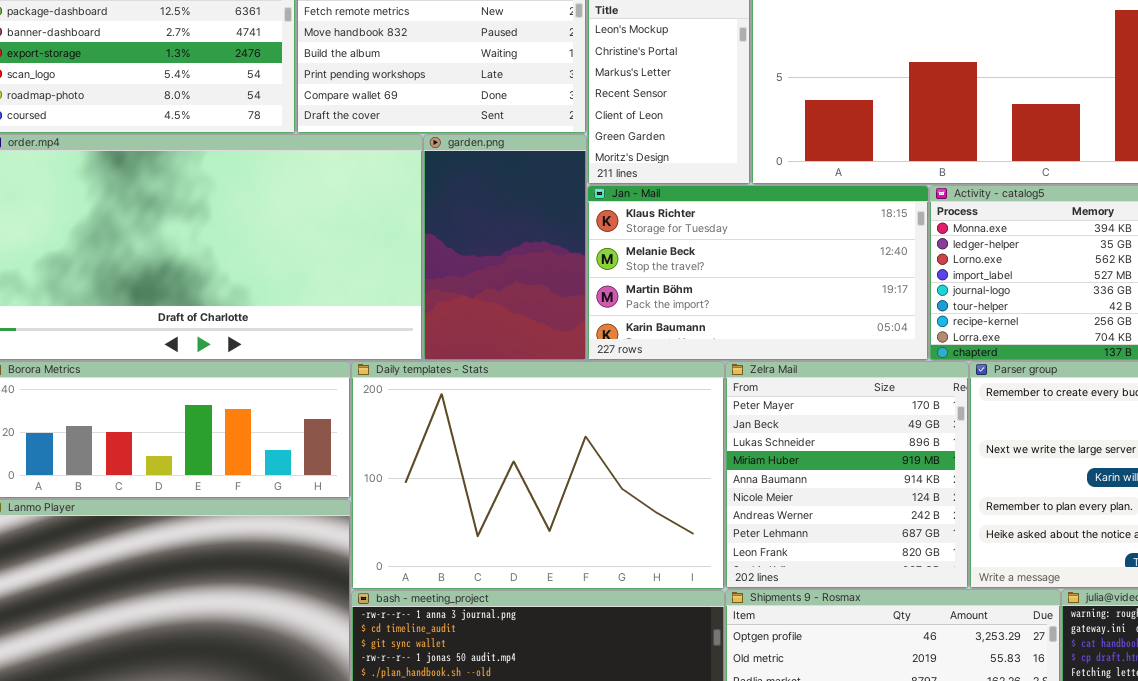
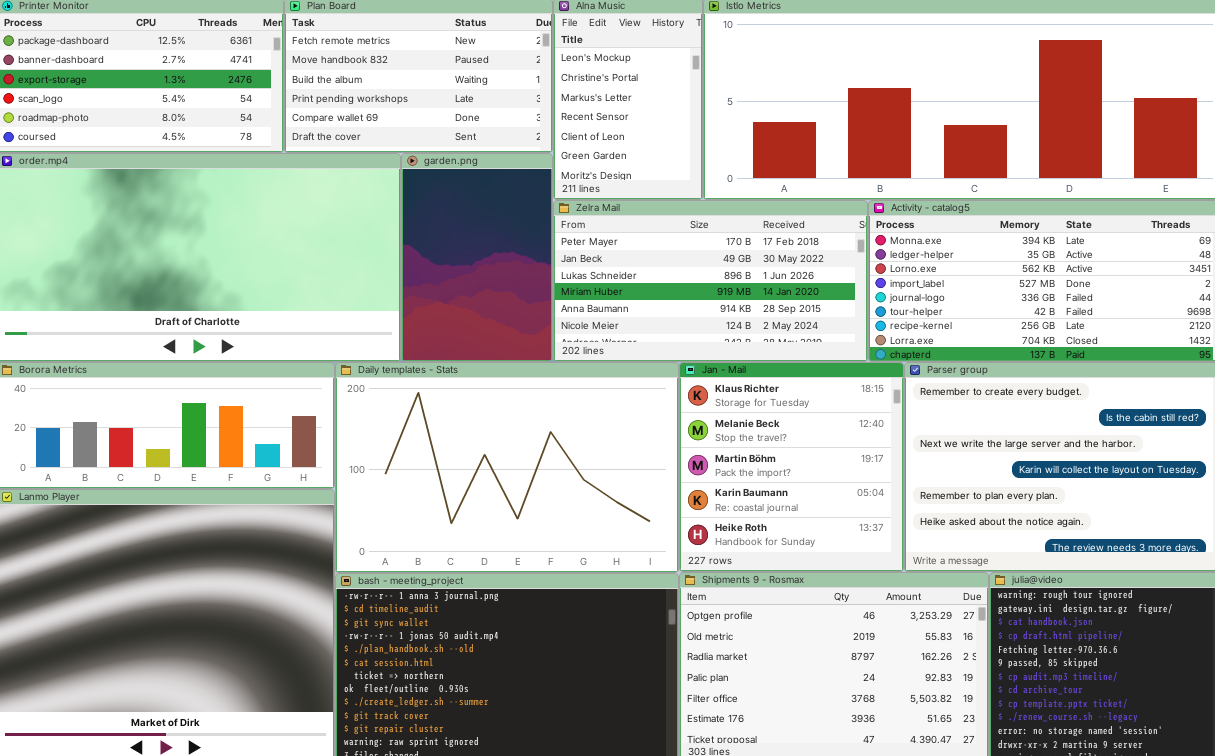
Jan - Mail: [587,185,929,361] -> [679,362,904,572], moved, resized
Zelra Mail: [725,361,969,589] -> [553,200,868,362], moved, resized

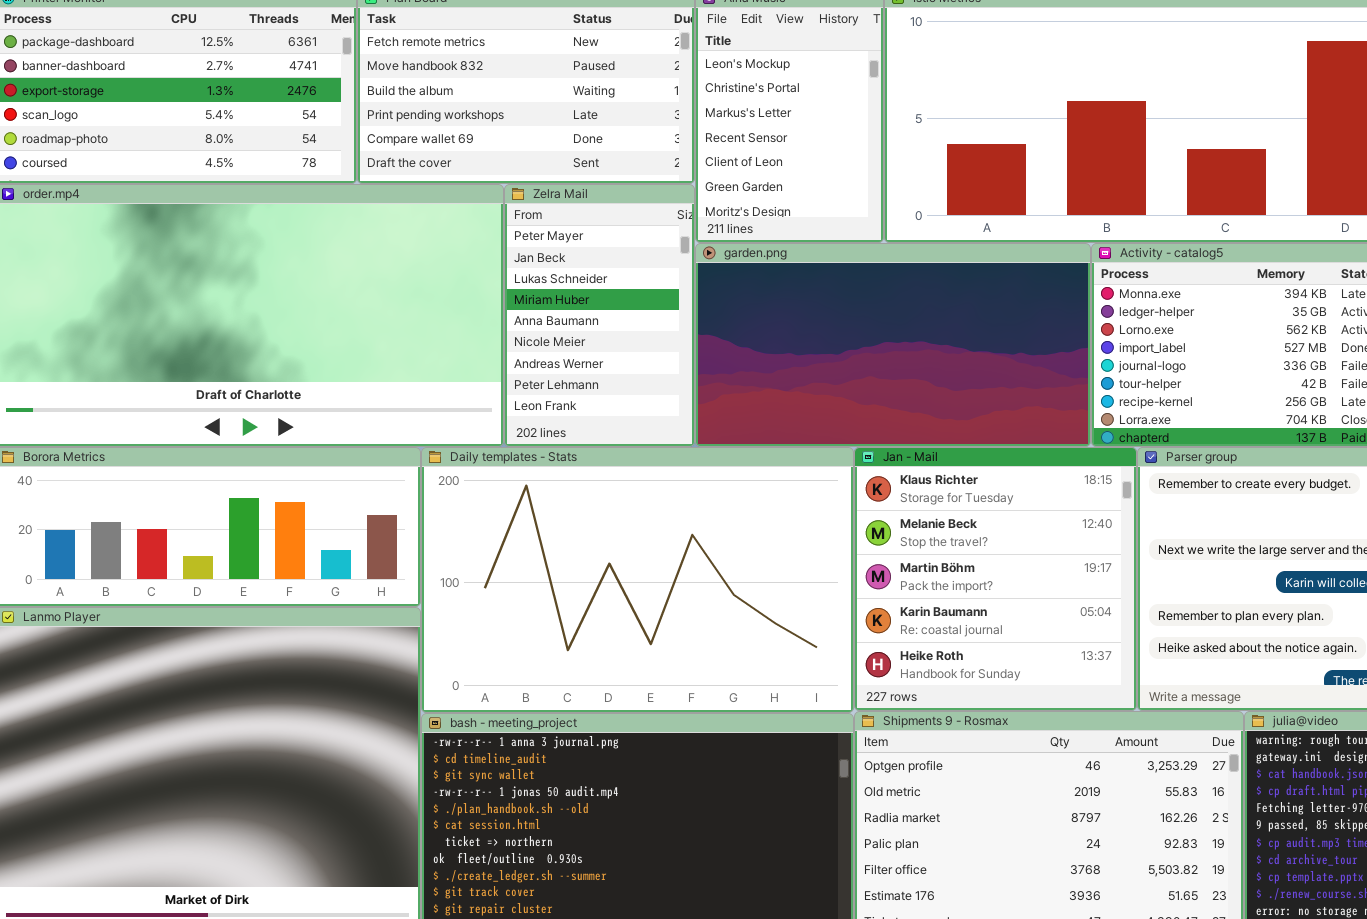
garden.png: [401,153,553,362] -> [695,243,1091,447], moved, resized
Zelra Mail: [553,200,868,362] -> [504,184,695,447], moved, resized

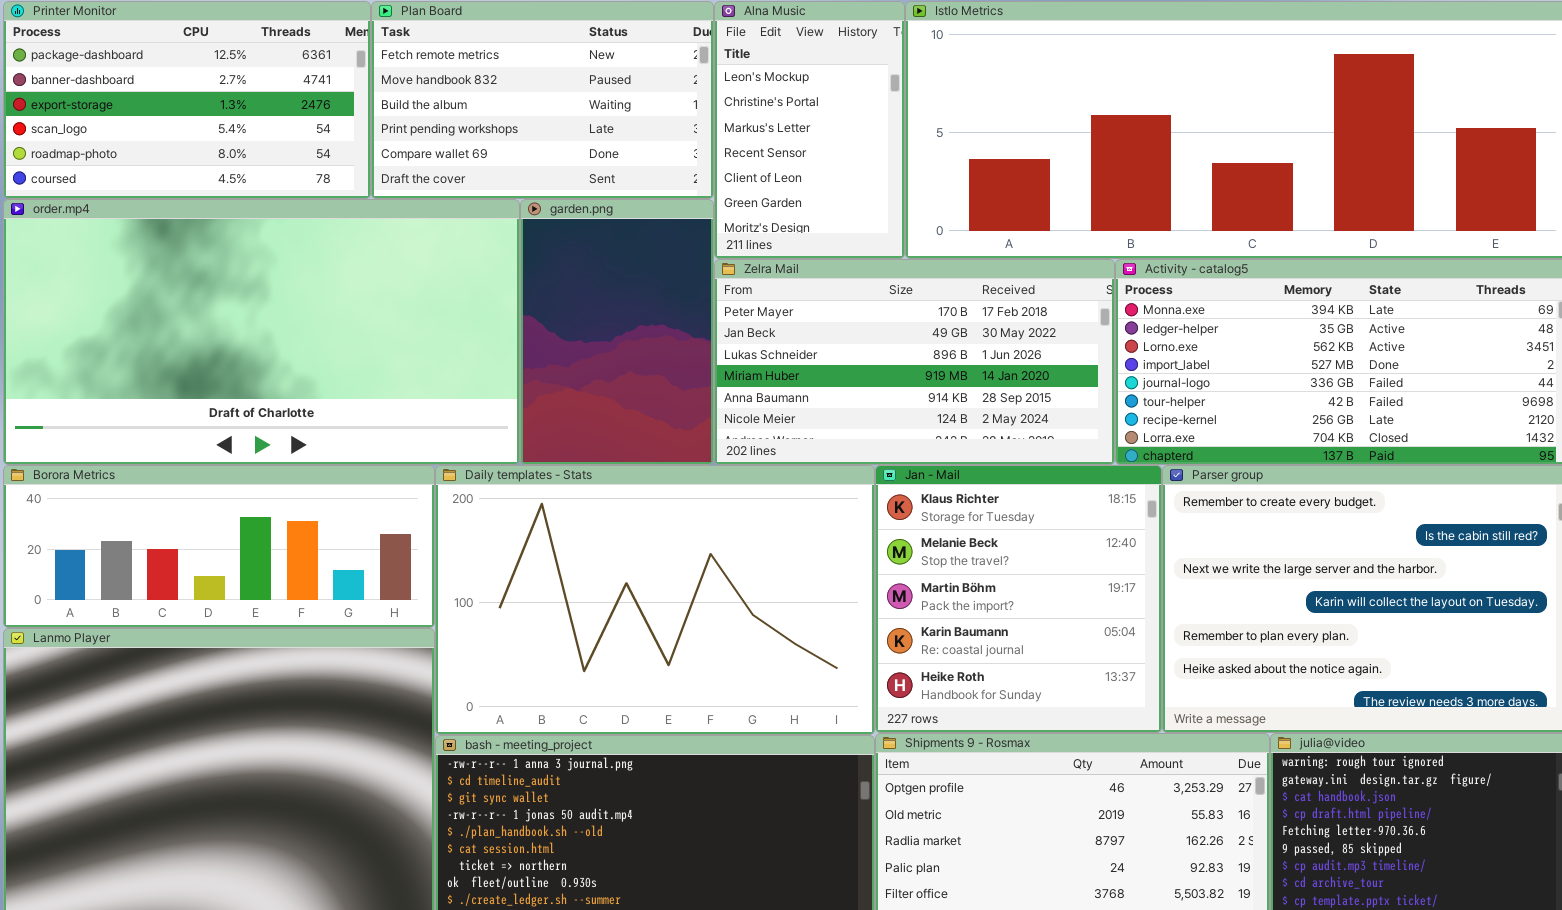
Zelra Mail: [504,184,695,447] -> [714,259,1115,465], moved, resized
garden.png: [695,243,1091,447] -> [520,199,714,465], moved, resized

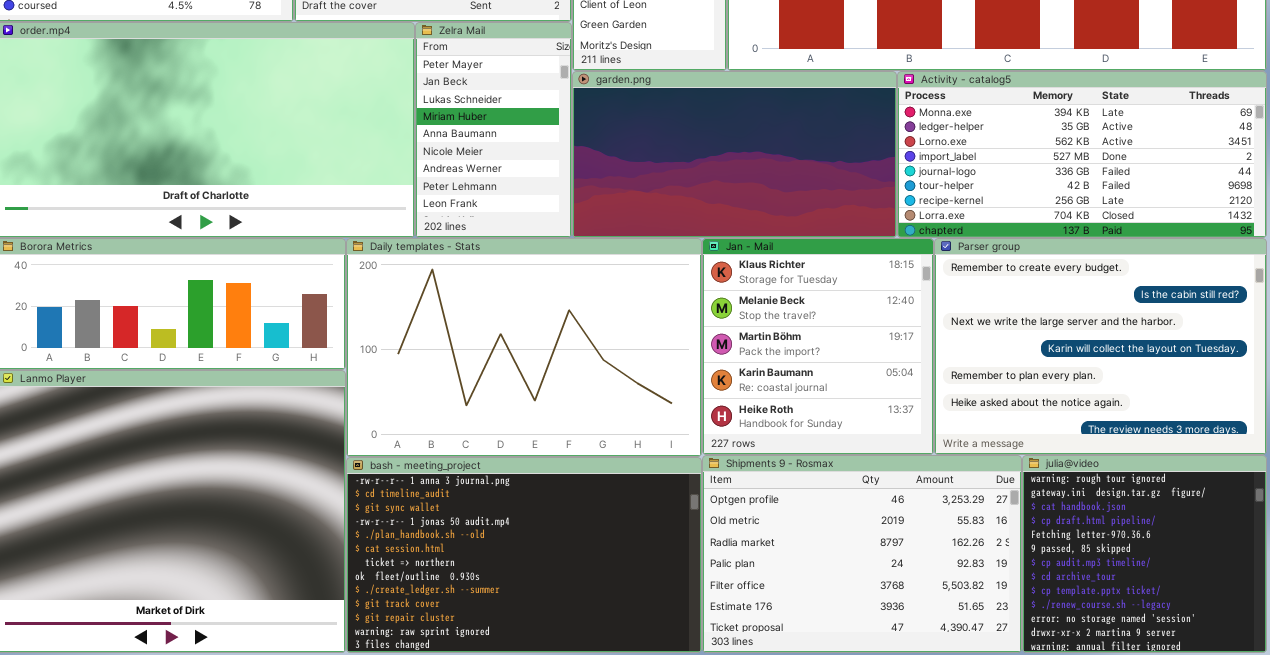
garden.png: [520,199,714,465] -> [572,71,897,238], moved, resized
Zelra Mail: [714,259,1115,465] -> [415,22,572,238], moved, resized

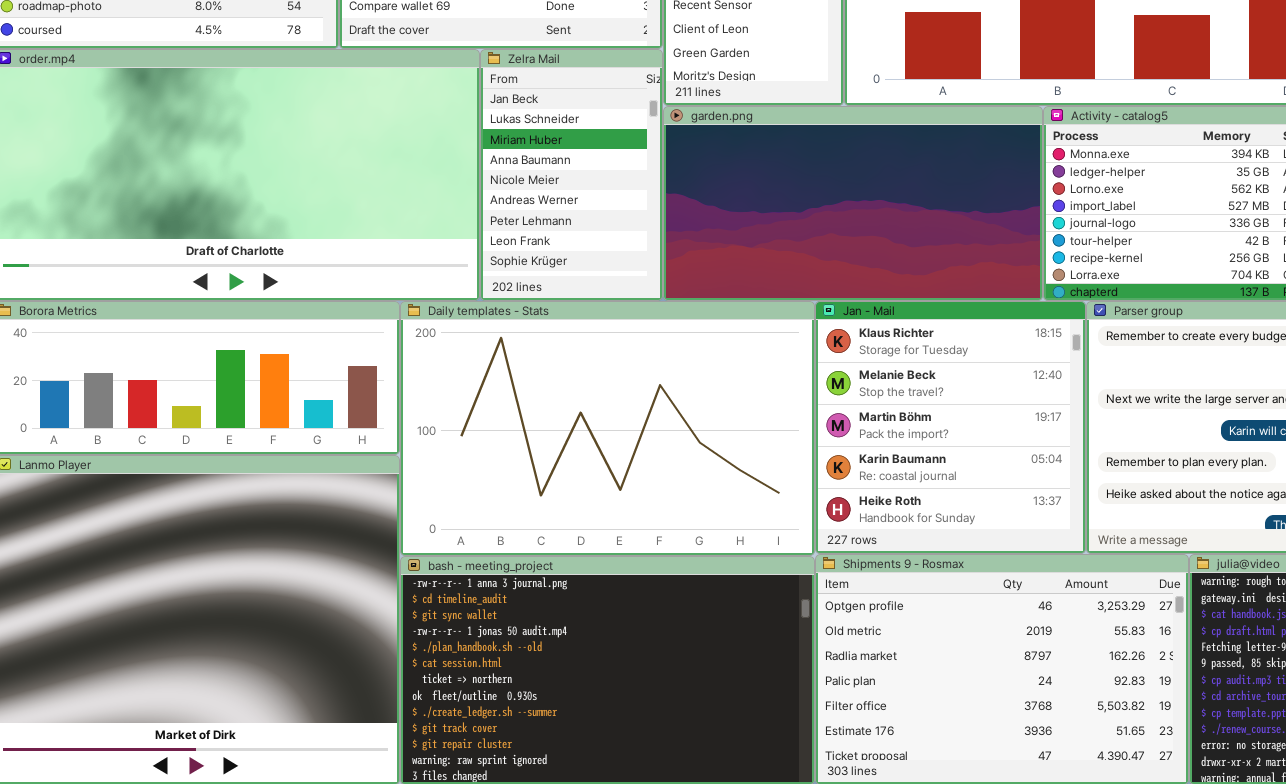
Zelra Mail: [415,22,572,238] -> [480,49,663,301], scrolled down 1 row

